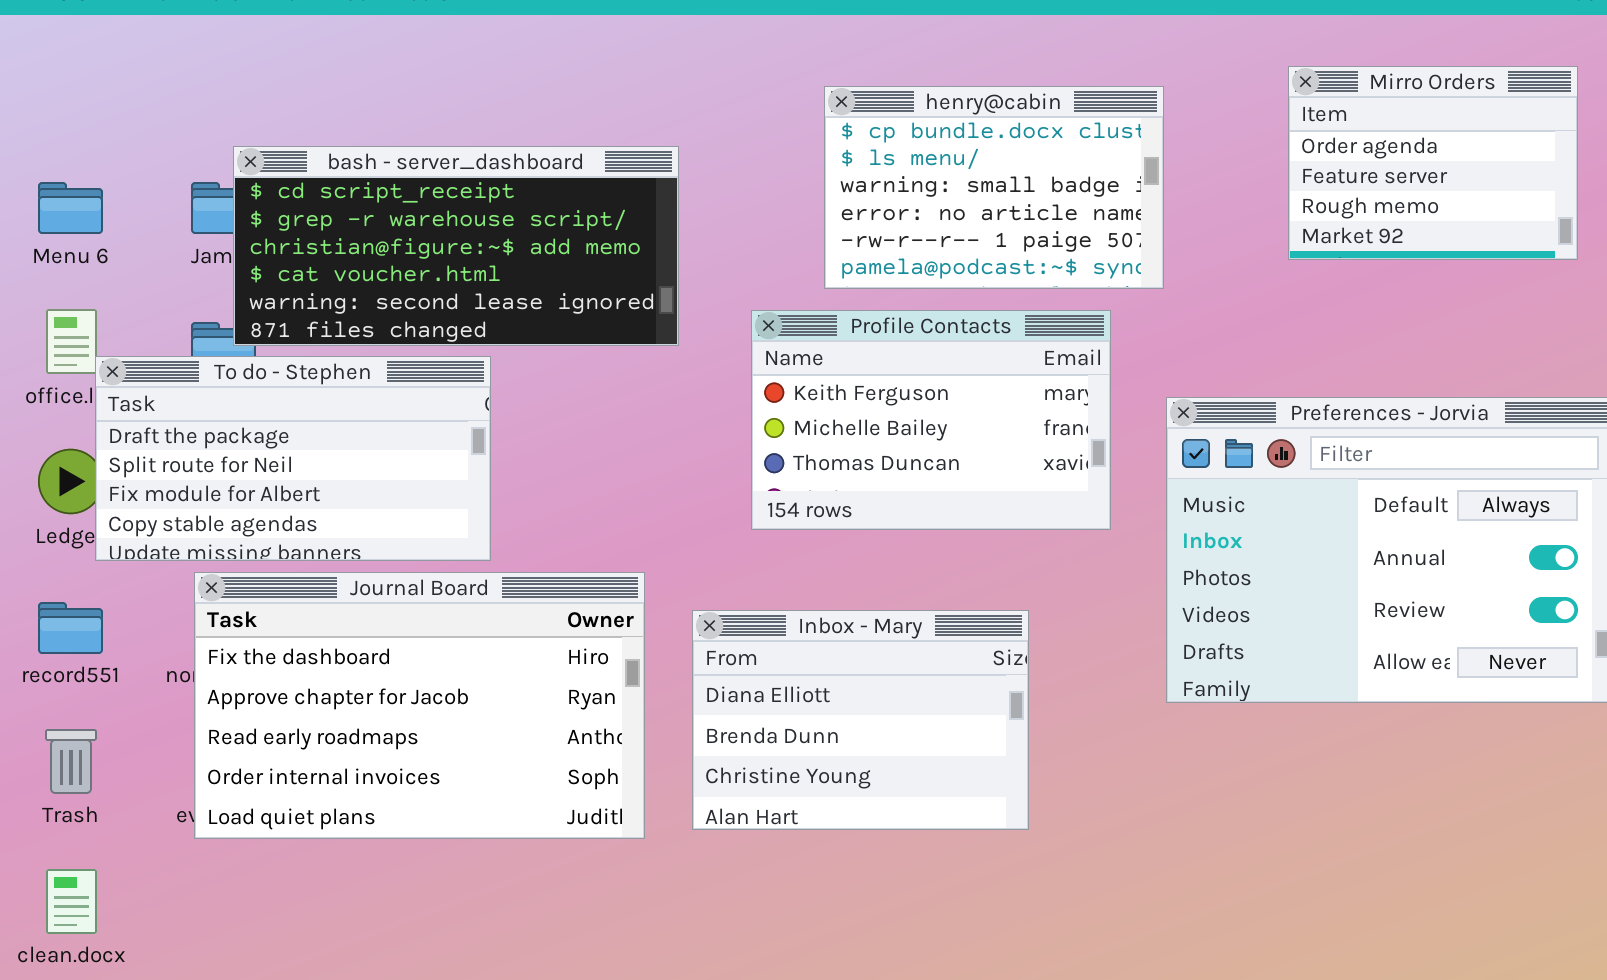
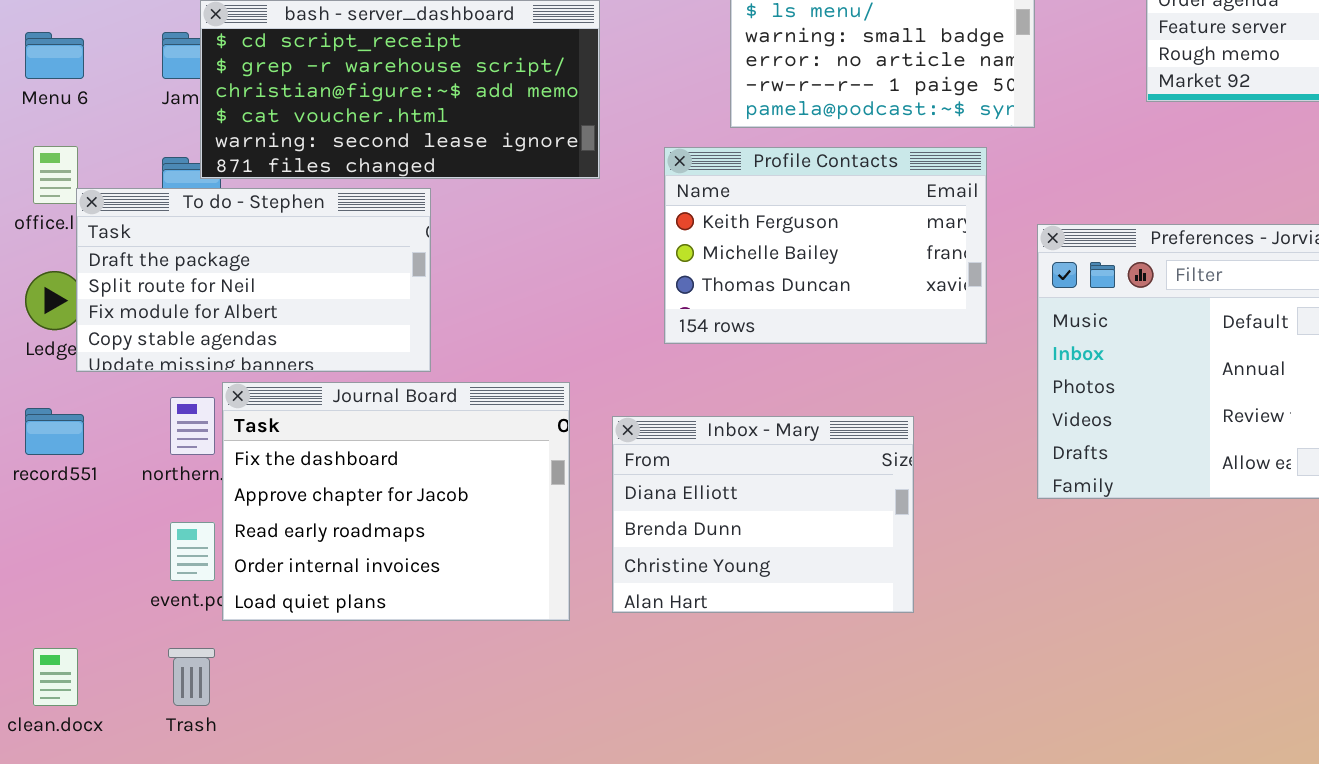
Journal Board: [194,572,645,839] -> [222,382,570,621], resized
Trash: [45,729,97,794] -> [168,648,215,706], moved

